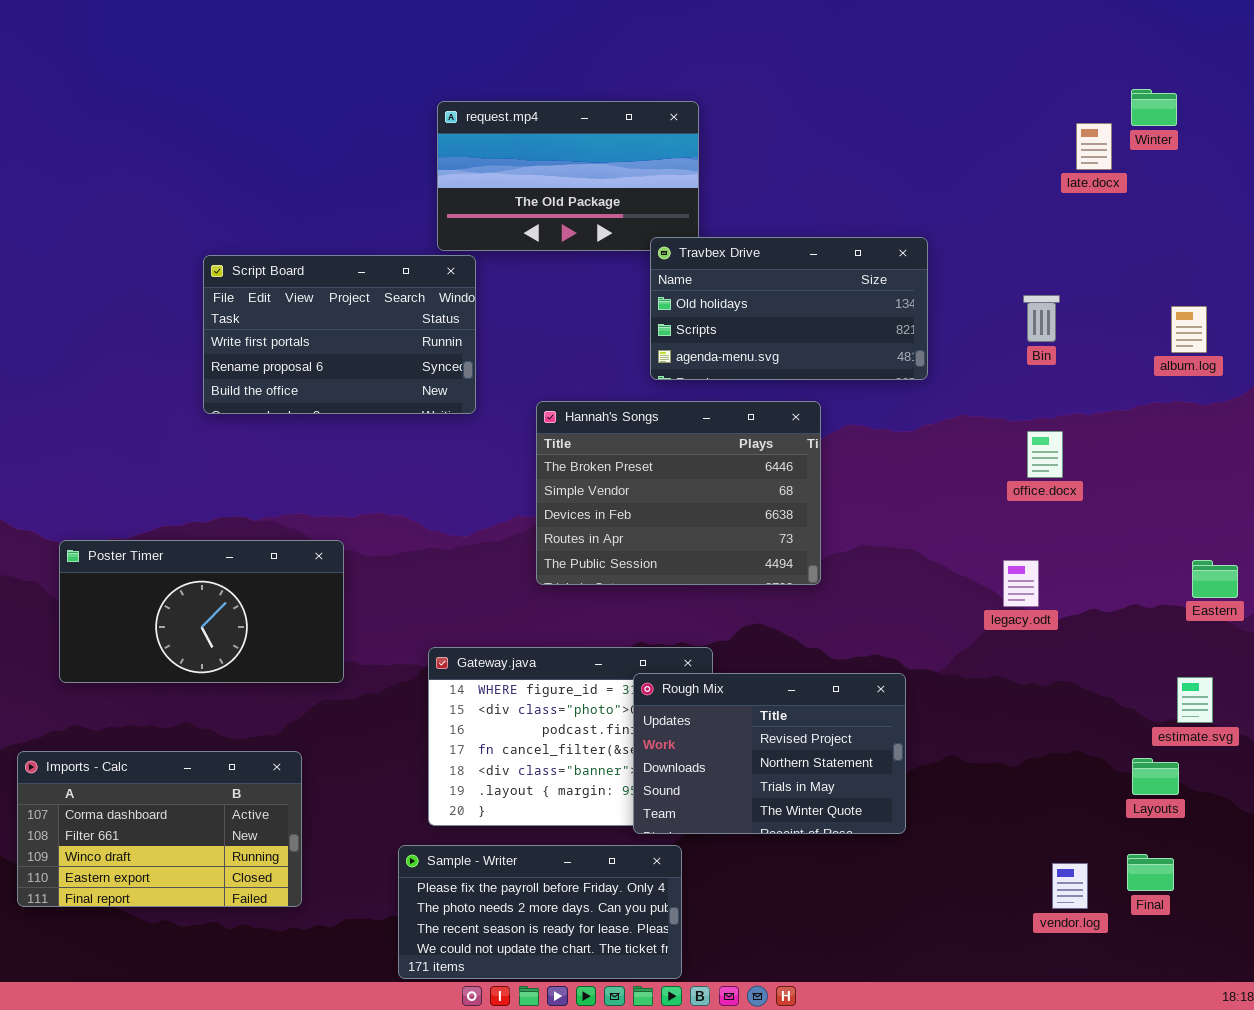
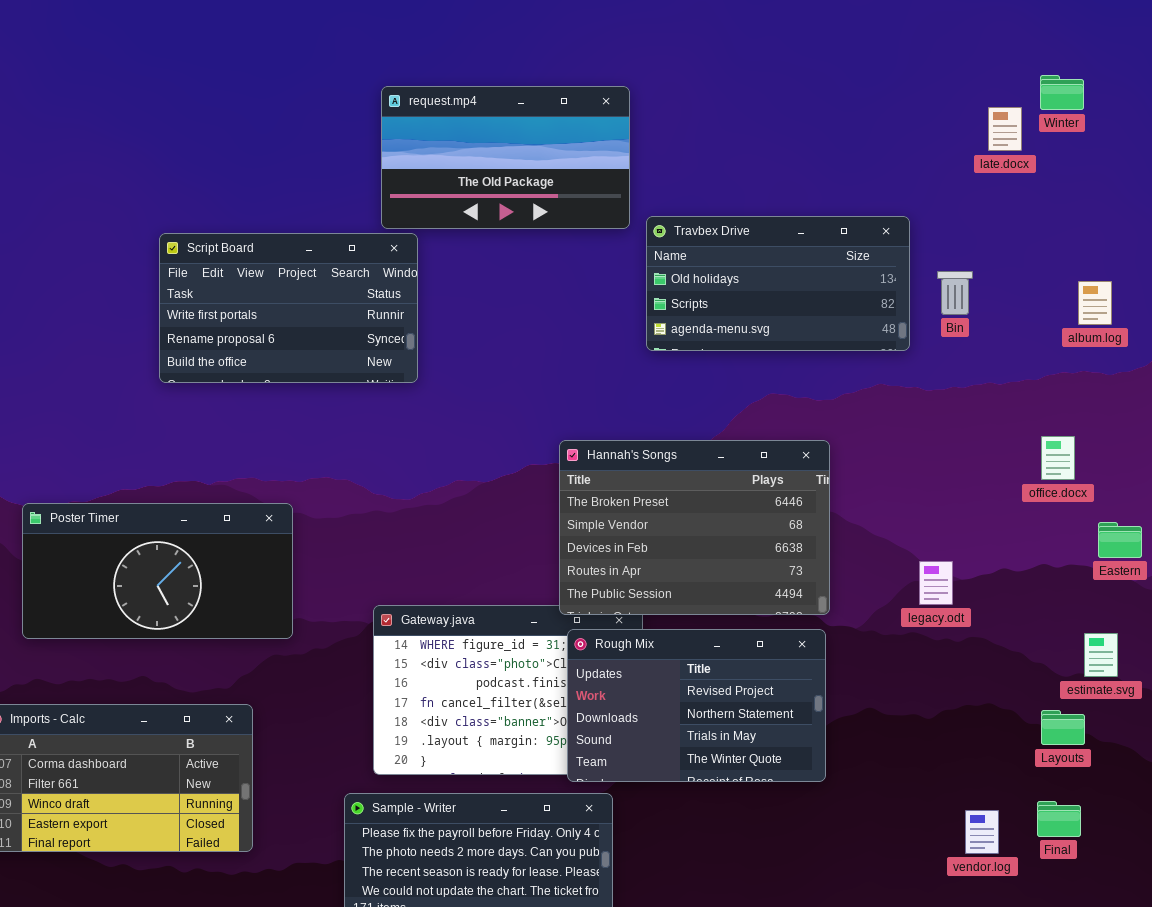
Travbex Drive: [650,237,928,380] -> [646,216,910,351], moved
Hannah's Songs: [536,401,821,585] -> [559,440,830,615], moved
office.docx: [1027,431,1063,478] -> [1041,436,1075,480], moved
legacy.odt: [1003,560,1039,607] -> [919,561,953,605], moved

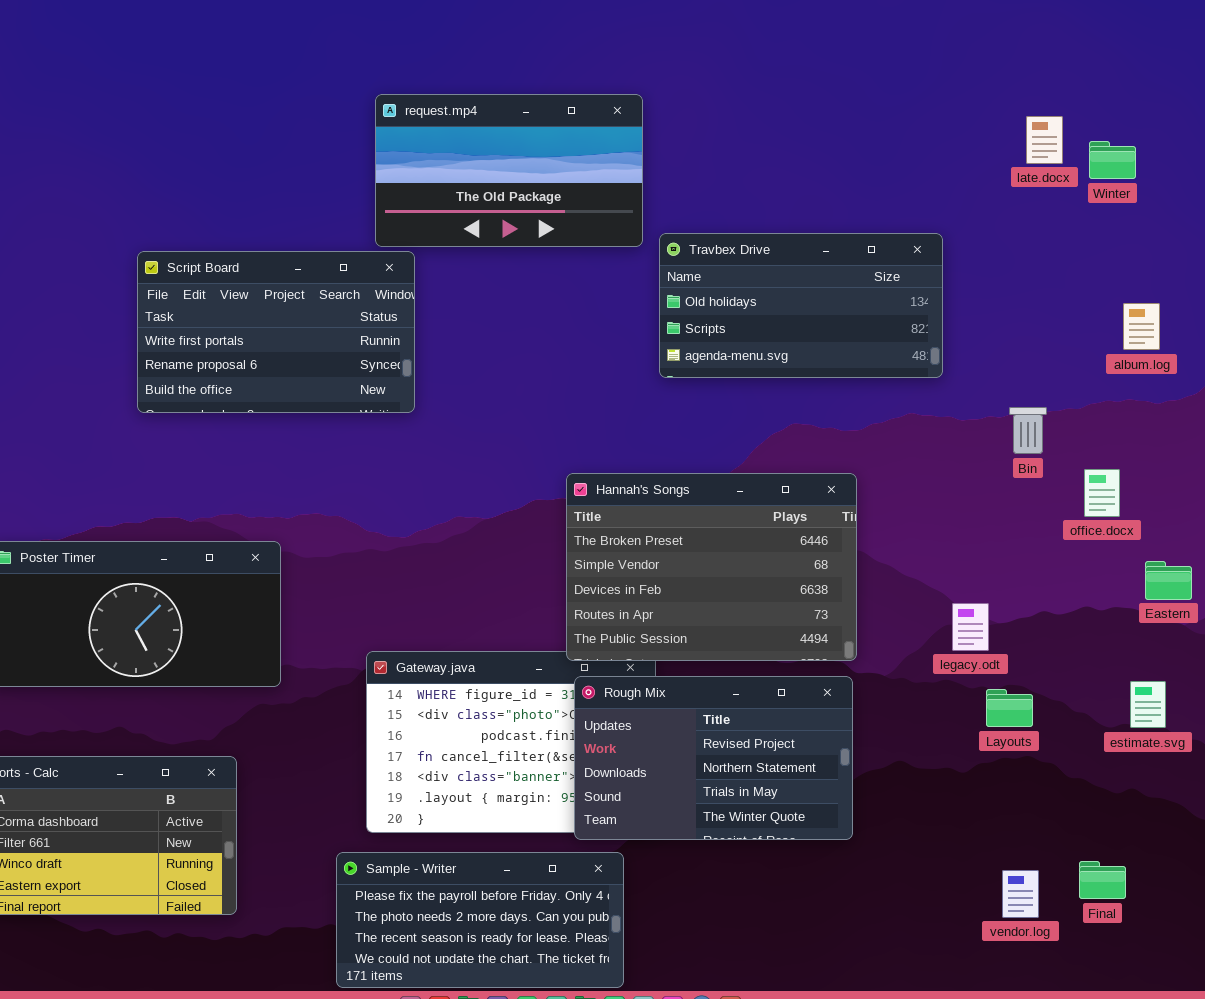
Winter: [1040,75,1084,110] -> [1089,141,1136,179], moved
Bin: [937,271,973,315] -> [1009,407,1047,454], moved
Layouts: [1041,710,1085,745] -> [986,689,1033,727], moved

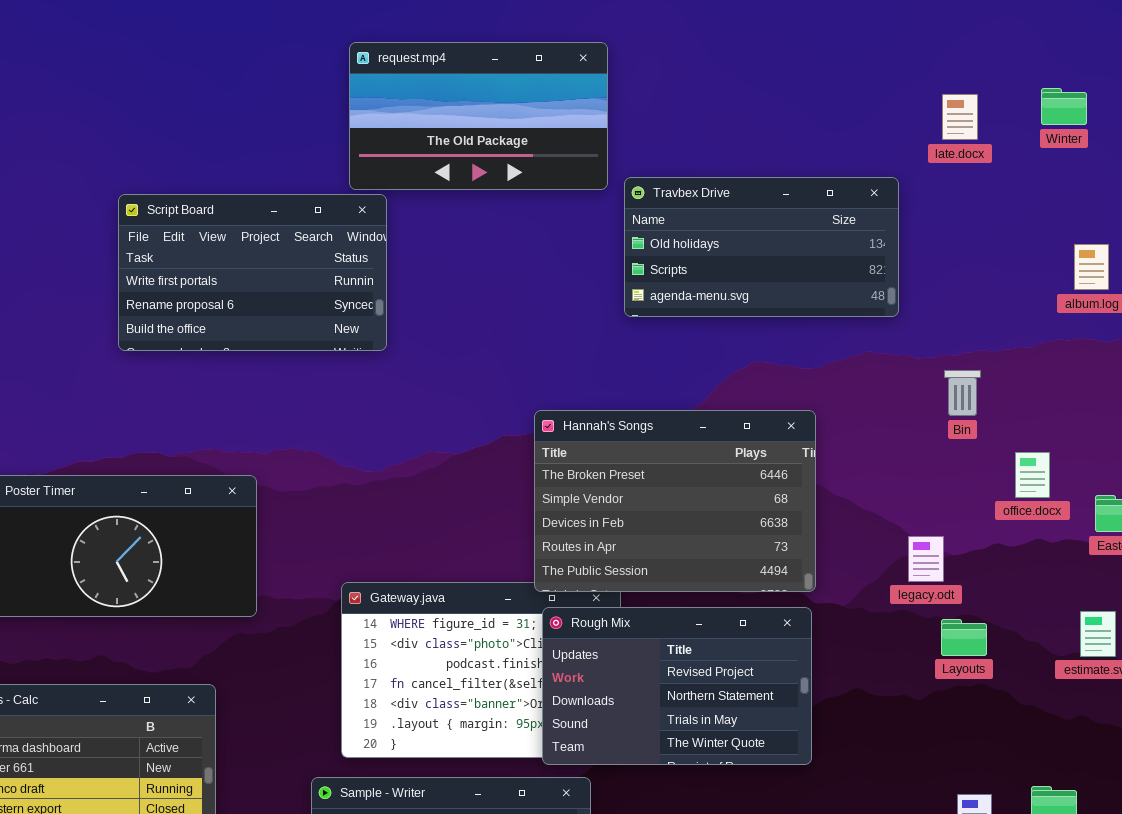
late.docx: [1026,116,1063,164] -> [942,94,978,140], moved
Bin: [1009,407,1047,454] -> [944,370,981,416], moved
office.docx: [1084,469,1120,517] -> [1015,452,1050,498], moved

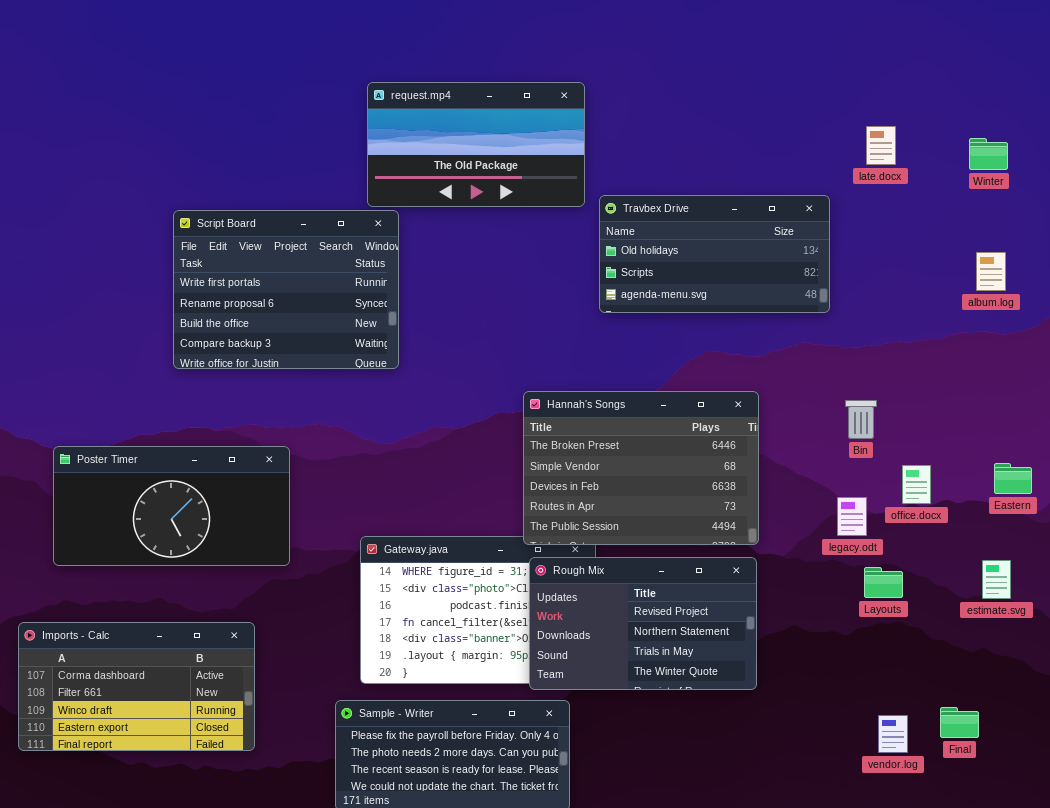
Winter: [1041,88,1087,125] -> [969,138,1008,170], moved
Script Board: [118,194,387,351] -> [173,210,399,369], resized
Bin: [944,370,981,416] -> [845,400,877,439], moved
office.docx: [1015,452,1050,498] -> [902,465,931,504], moved

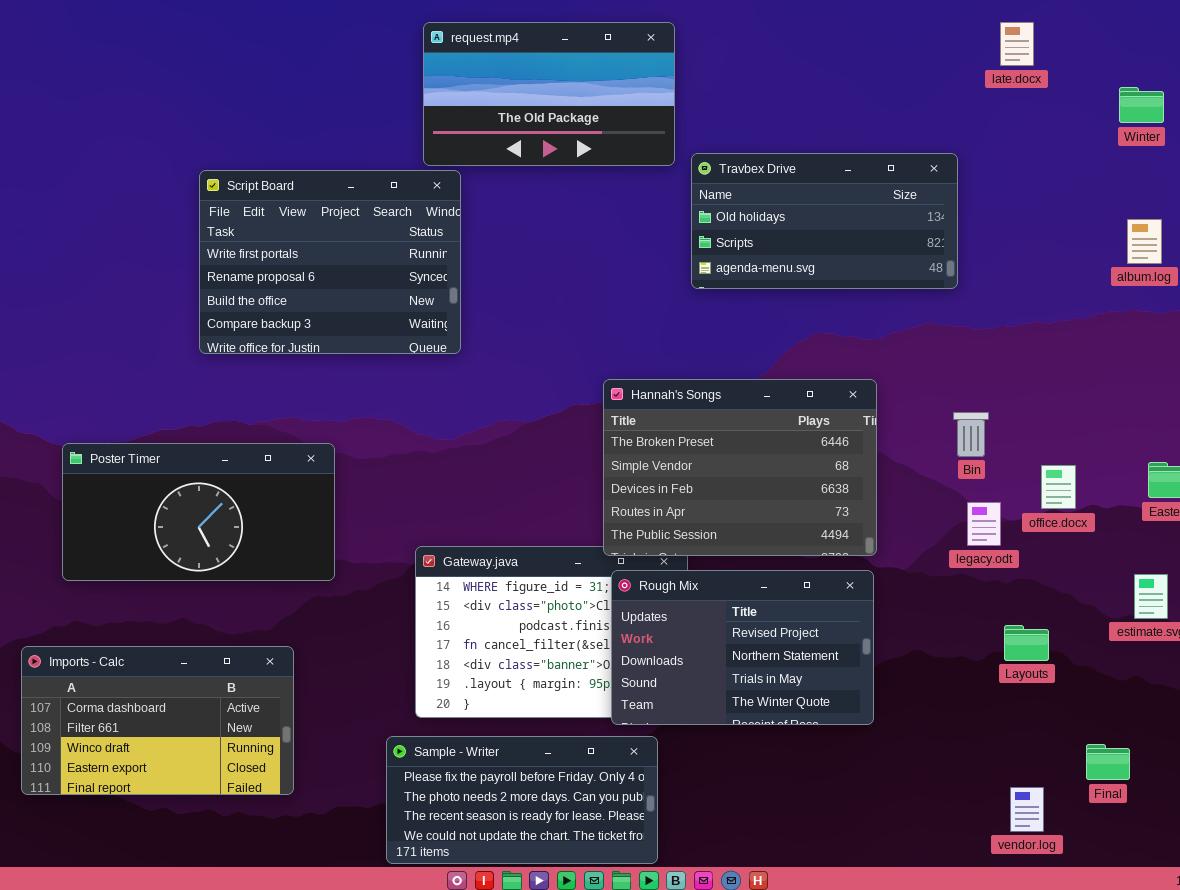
late.docx: [866,126,896,165] -> [1000,22,1034,66], moved
Bin: [845,400,877,439] -> [953,412,989,457], moved
Layouts: [864,567,903,598] -> [1004,625,1049,661], moved
vendor.log: [878,715,908,753] -> [1010,787,1044,832], moved

